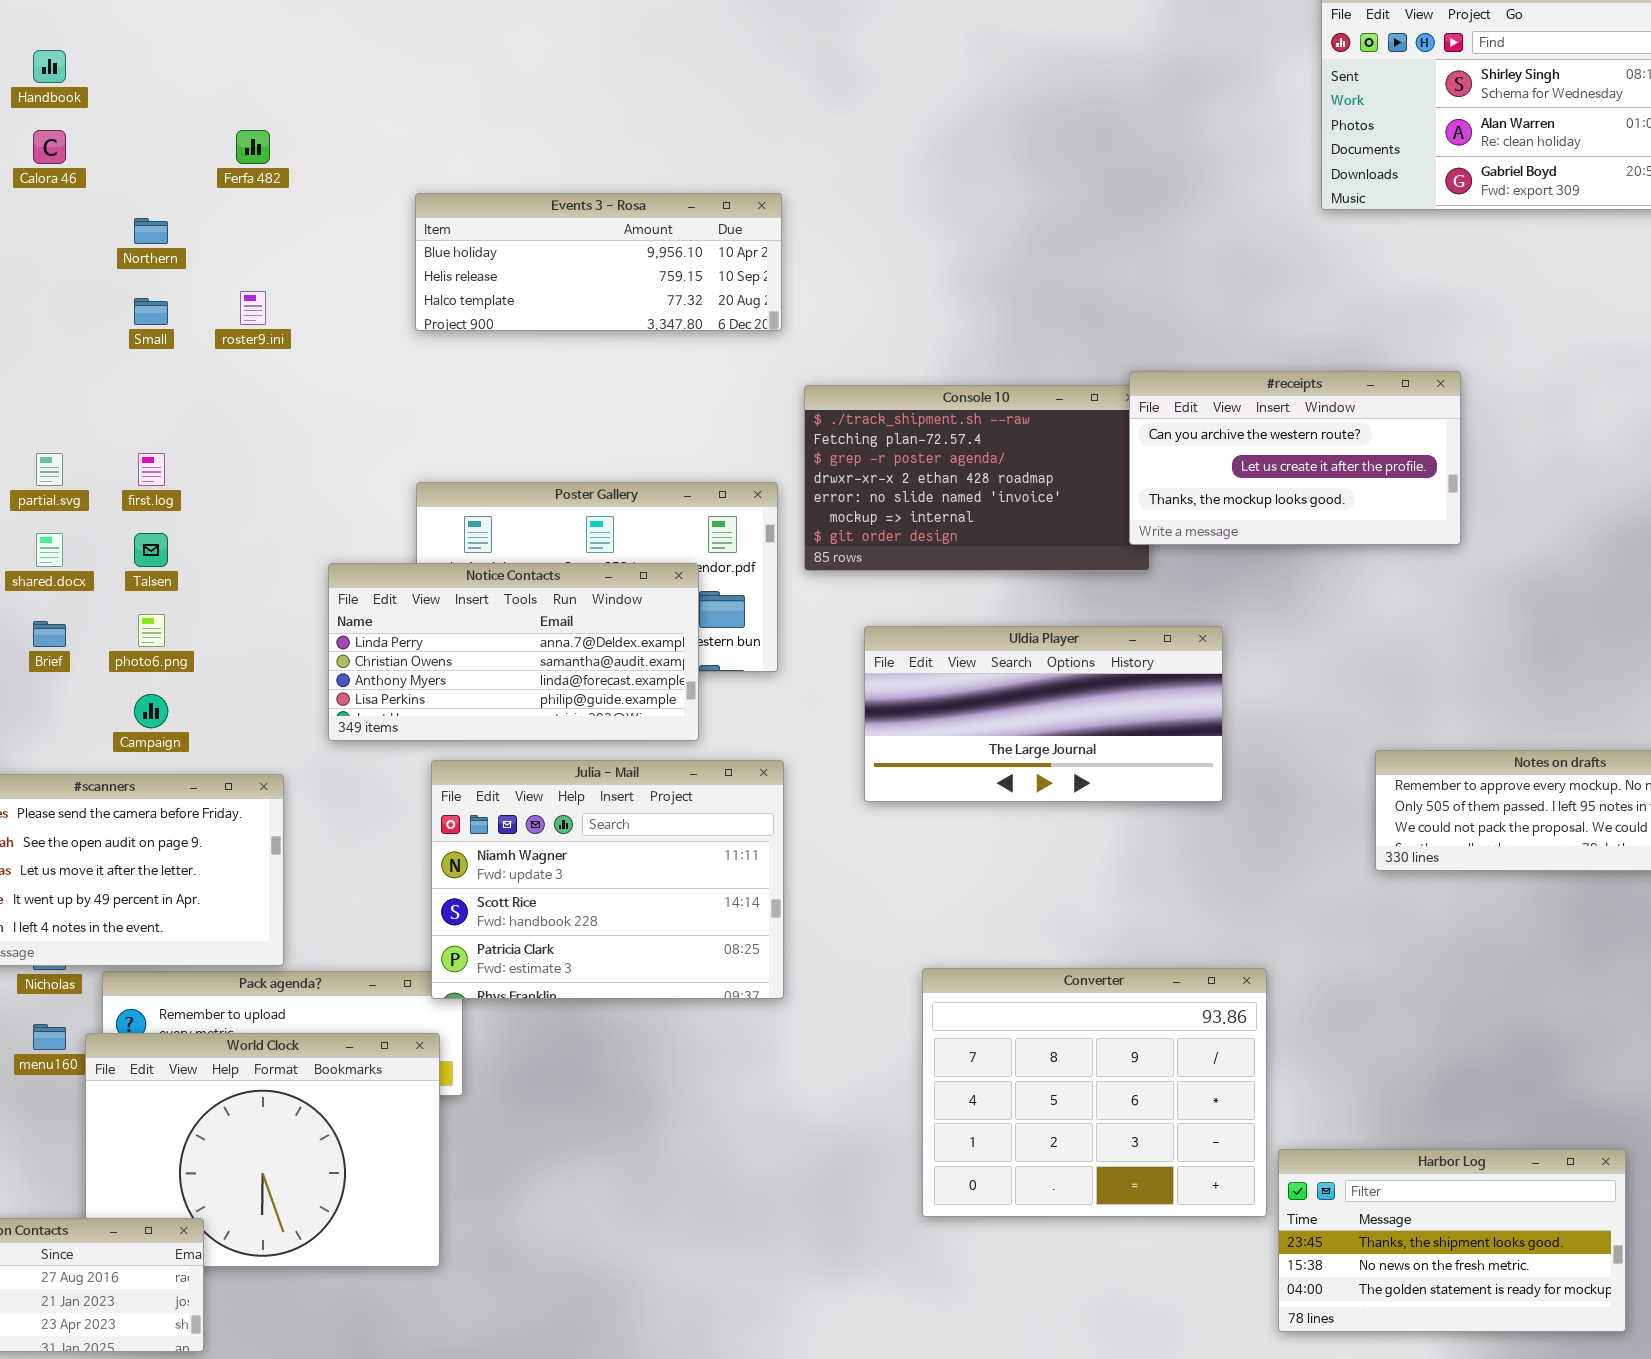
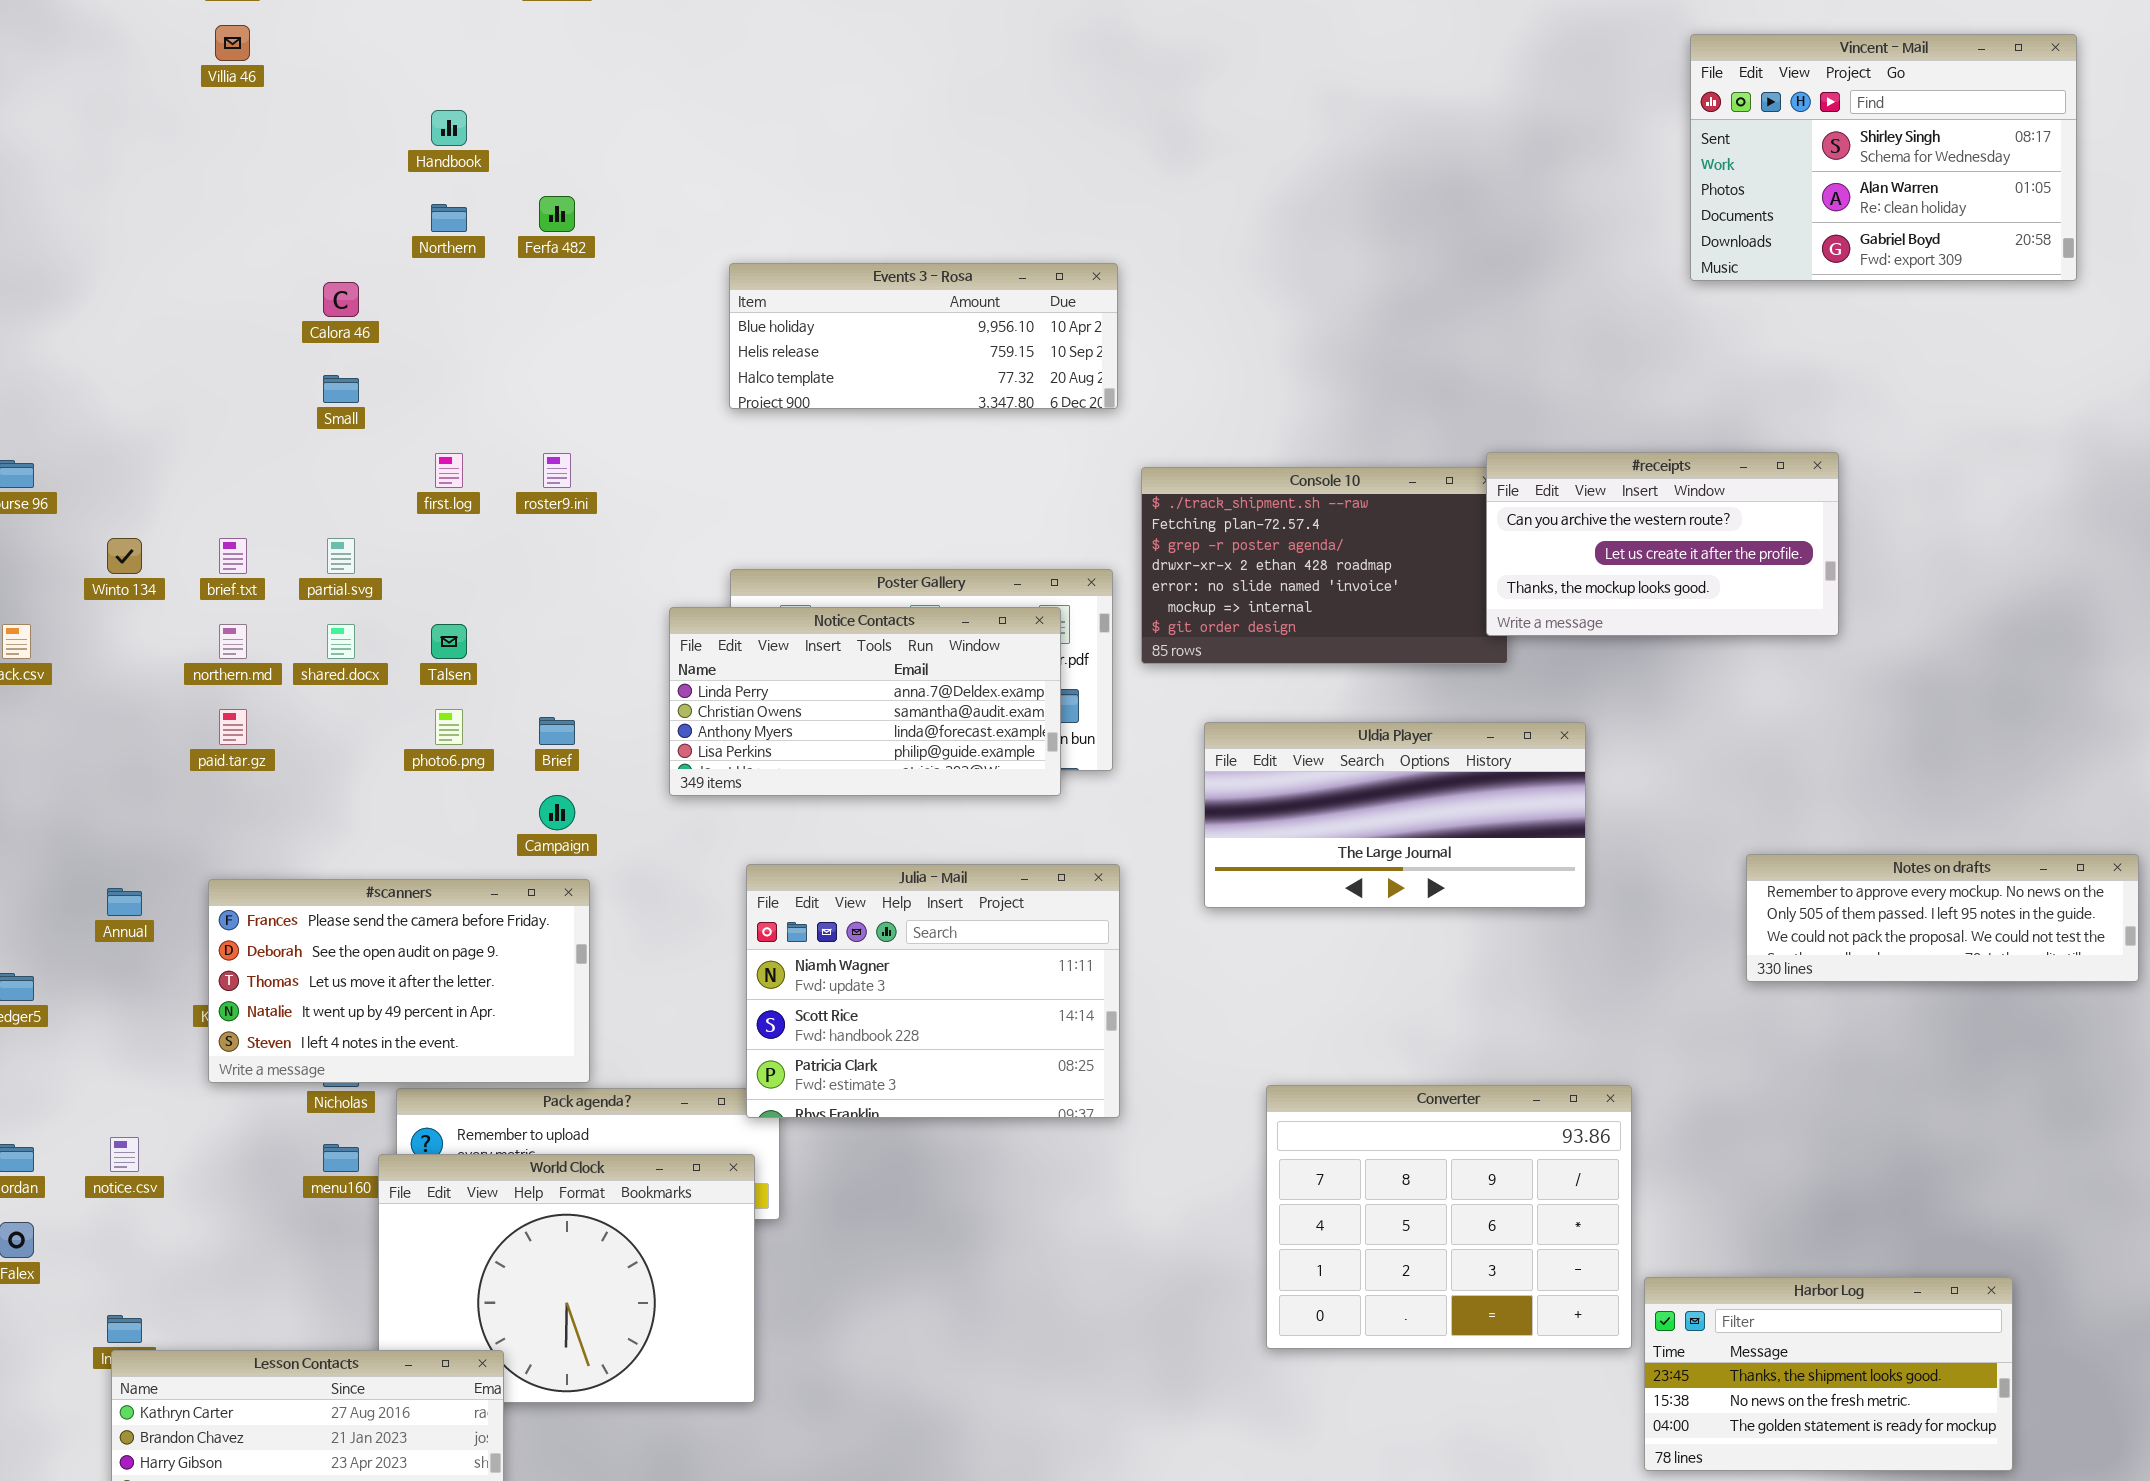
Handbook: [33,50,66,83] -> [431,110,467,146], moved
Calora 46: [33,130,66,164] -> [323,282,359,317], moved
Northern: [134,218,168,244] -> [431,204,467,232], moved
roster9.ini: [240,291,266,325] -> [543,453,571,488], moved
Small: [134,298,168,325] -> [323,375,359,403], moved
first.log: [138,453,165,486] -> [435,453,463,488], moved
Notice Contacts: [328,563,699,741] -> [669,607,1061,796], moved
Brief: [33,621,66,647] -> [539,717,575,745], moved
Campaign: [134,694,168,728] -> [539,795,575,830], moved

